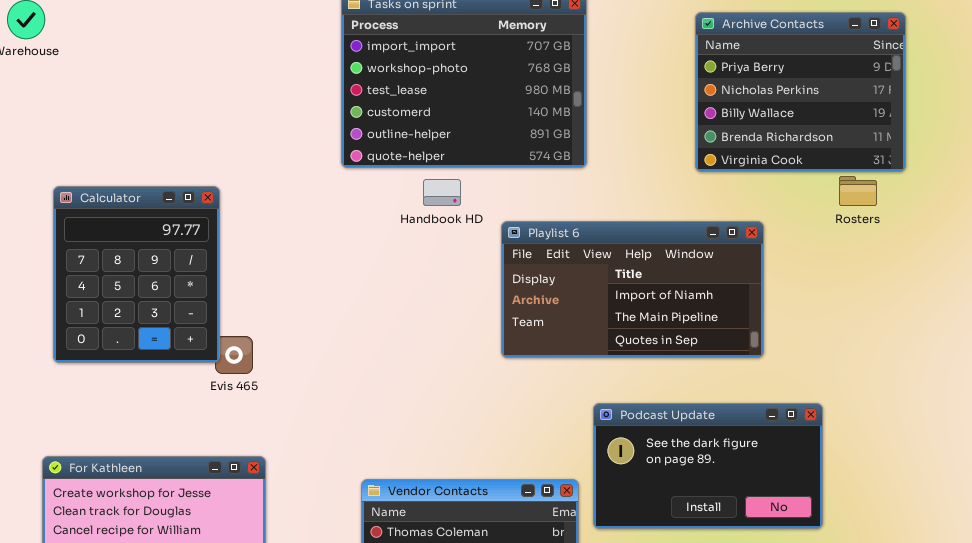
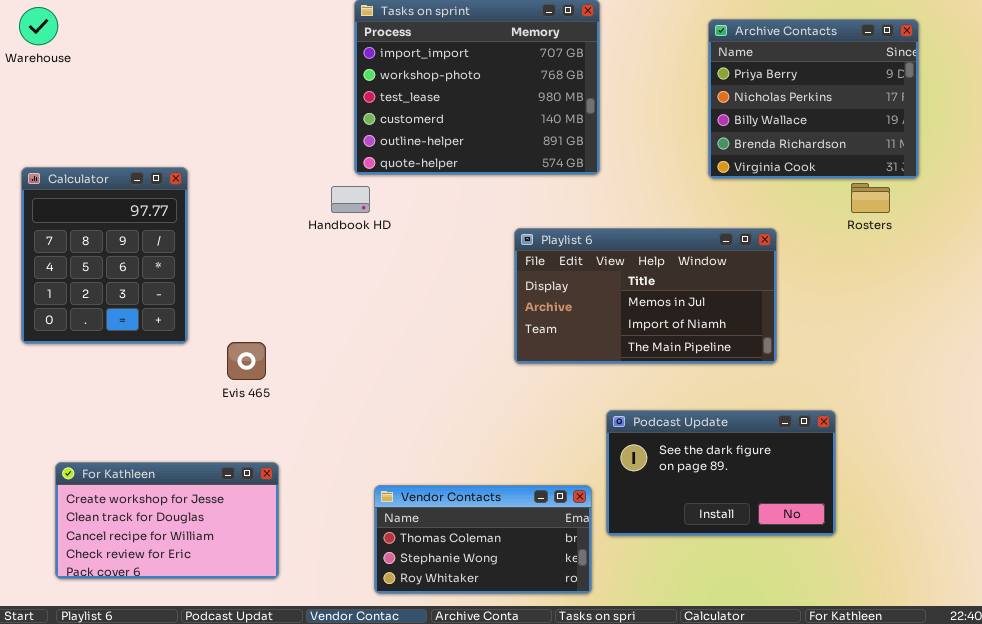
Handbook HD: [423,179,461,206] -> [331,186,370,213], moved
Calculator: [53,186,220,363] -> [21,167,188,344], moved
Playlist 6: [501,221,764,358] -> [514,228,777,364], scrolled up 1 row

